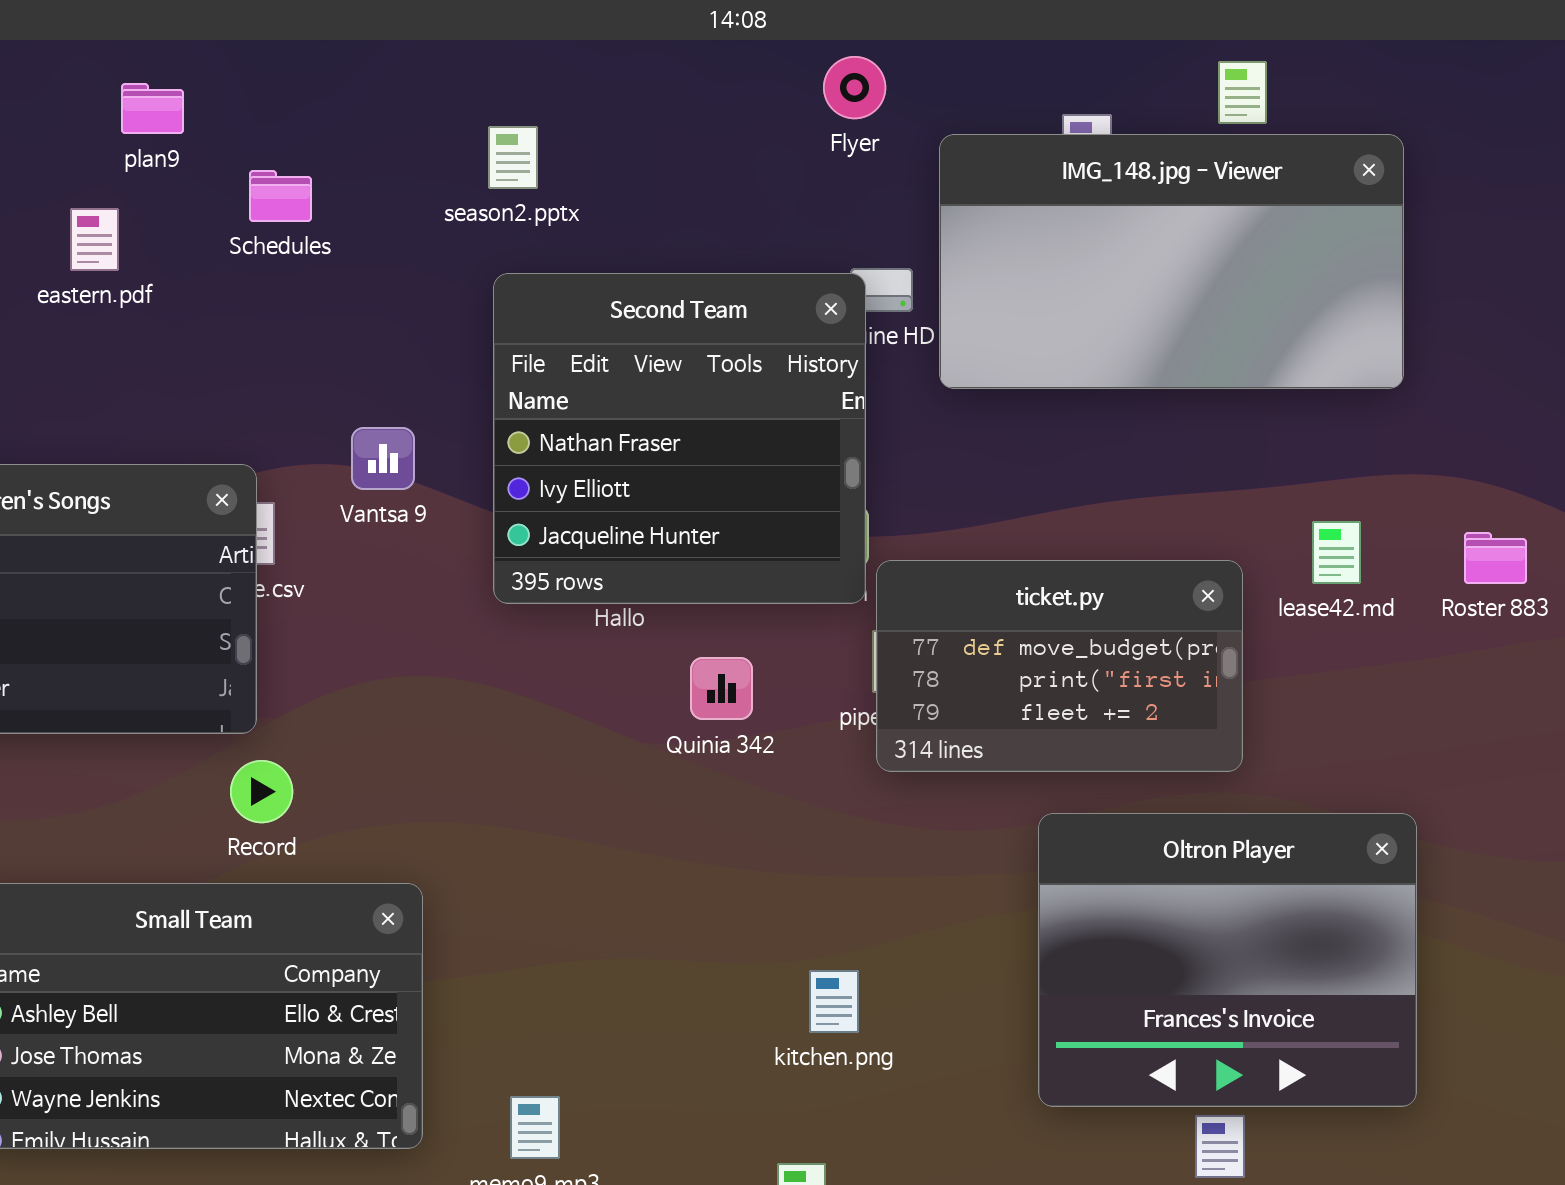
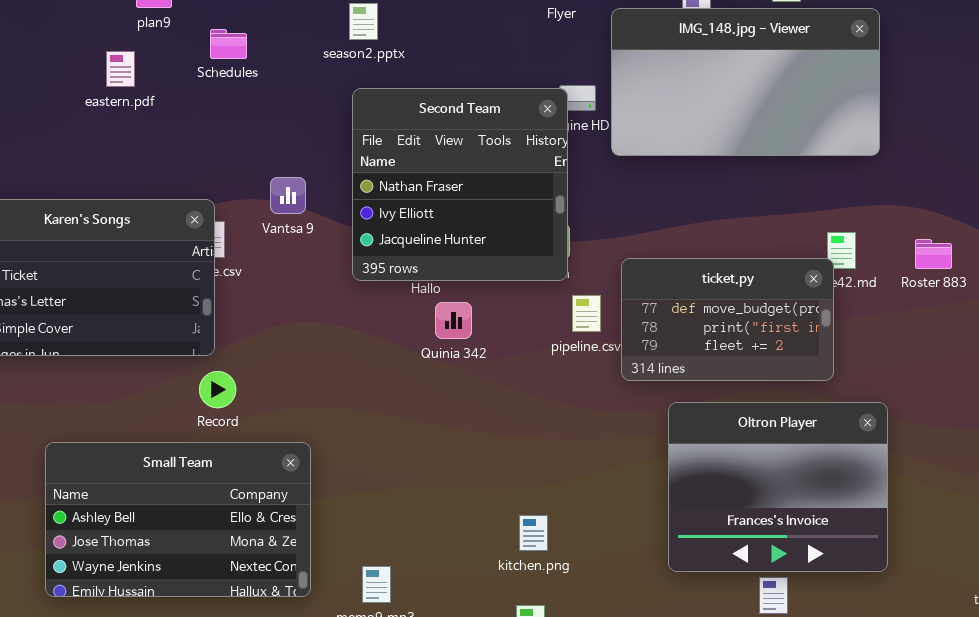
ticket.py: [876,560,1243,772] -> [621,258,834,381], moved
Quinia 342: [690,657,753,720] -> [435,302,472,339], moved
kitchen.png: [809,970,859,1033] -> [519,515,548,551], moved

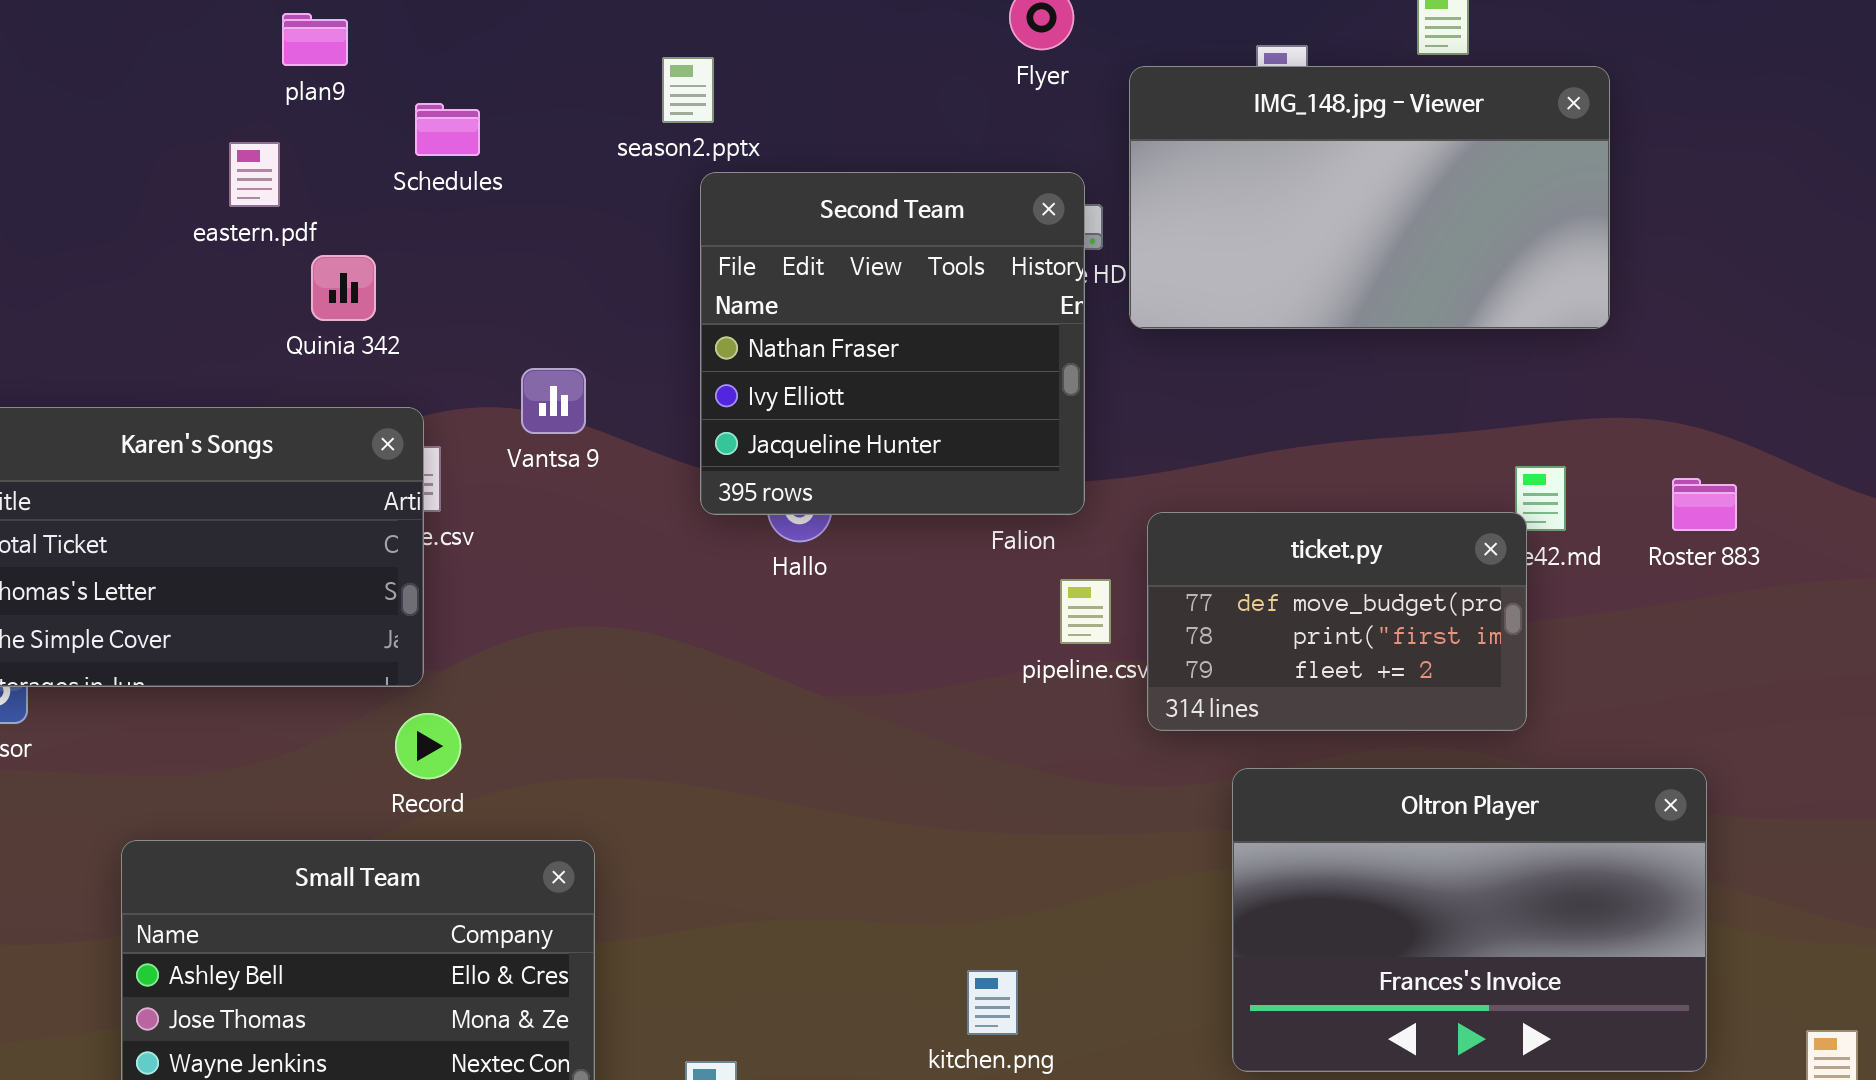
Second Team: [352,88,568,281] -> [700,172,1085,515], moved
Quinia 342: [435,302,472,339] -> [311,255,376,321], moved
Oltron Player: [668,402,888,572] -> [1232,768,1707,1072], resized

